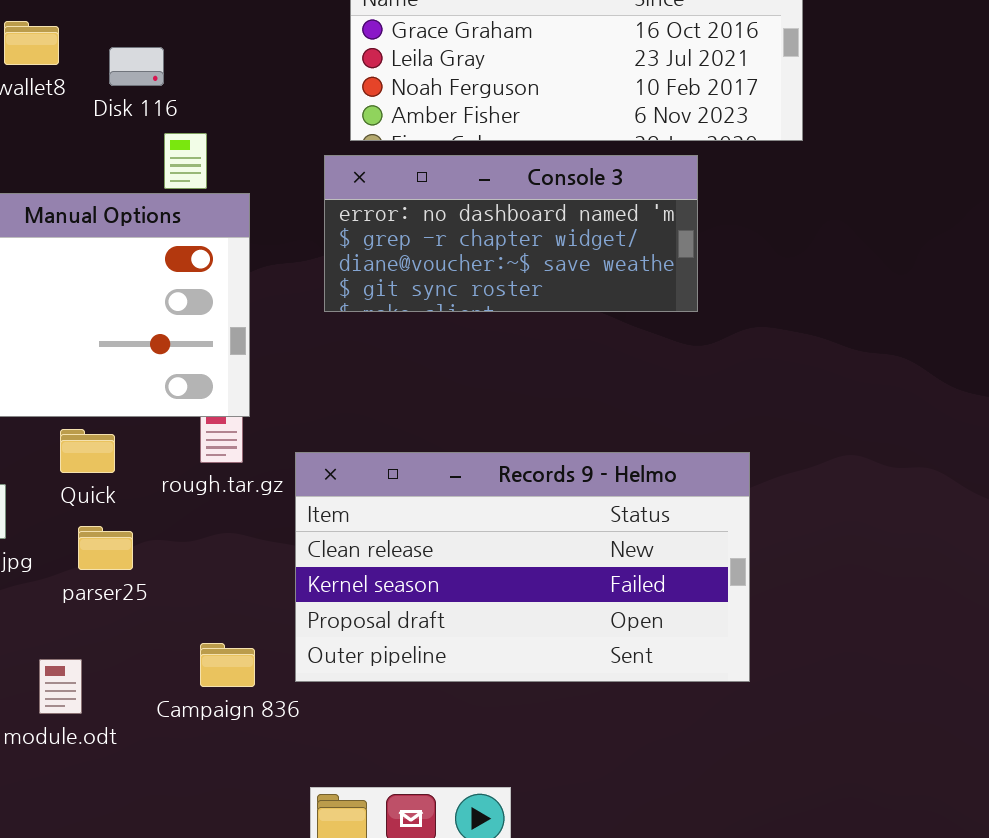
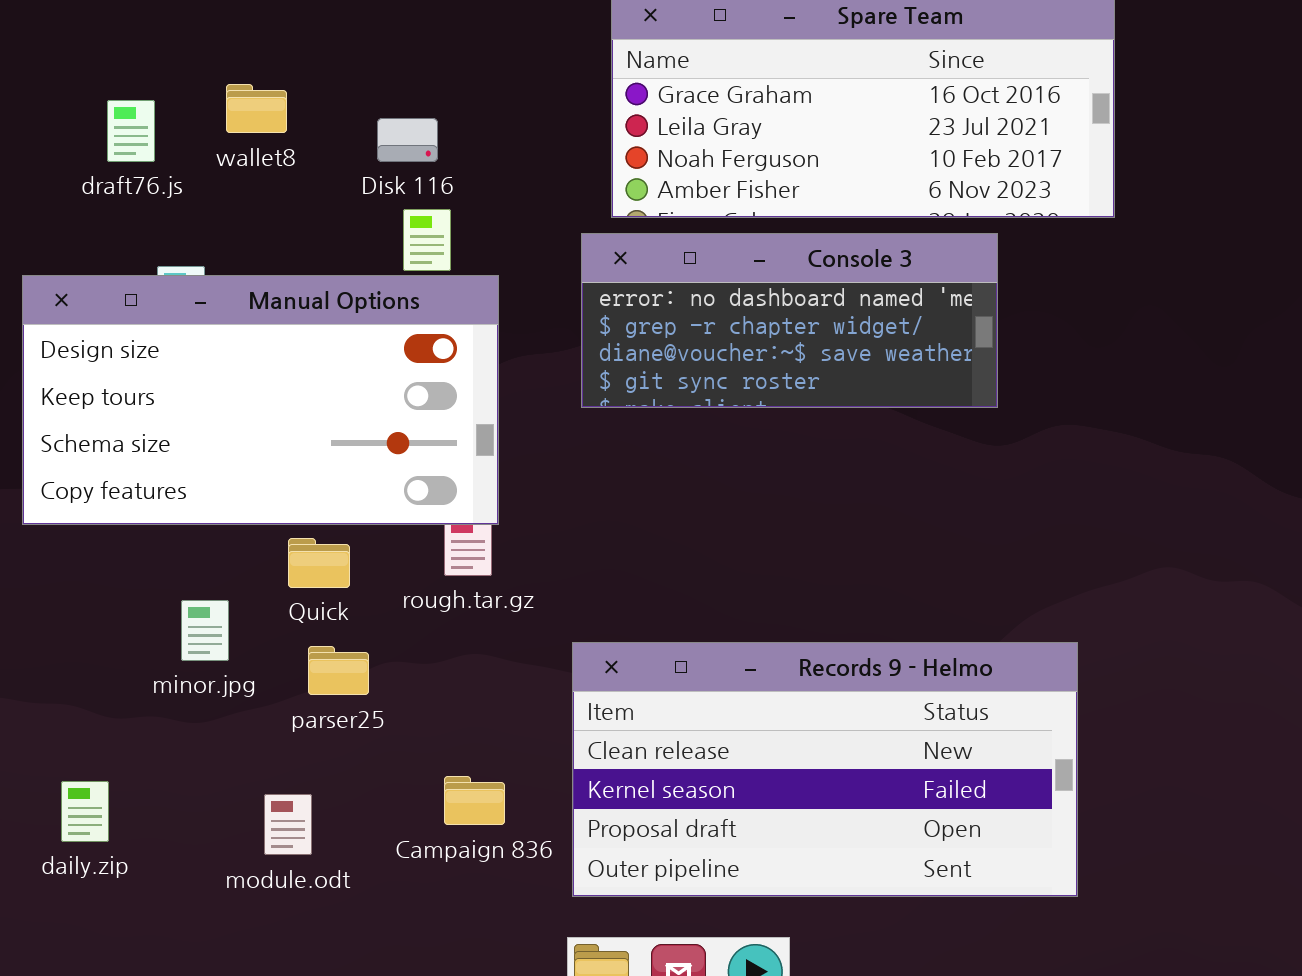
Disk 116: [109,47,164,86] -> [377,118,438,162], moved
Records 9 - Helmo: [295,452,750,682] -> [572,642,1078,897], moved

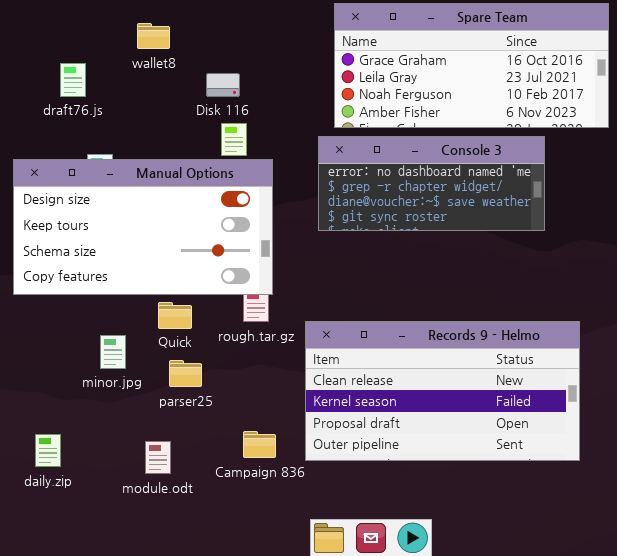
wallet8: [226,84,287,133] -> [137,23,170,49], moved
Records 9 - Helmo: [572,642,1078,897] -> [305,321,580,461], moved

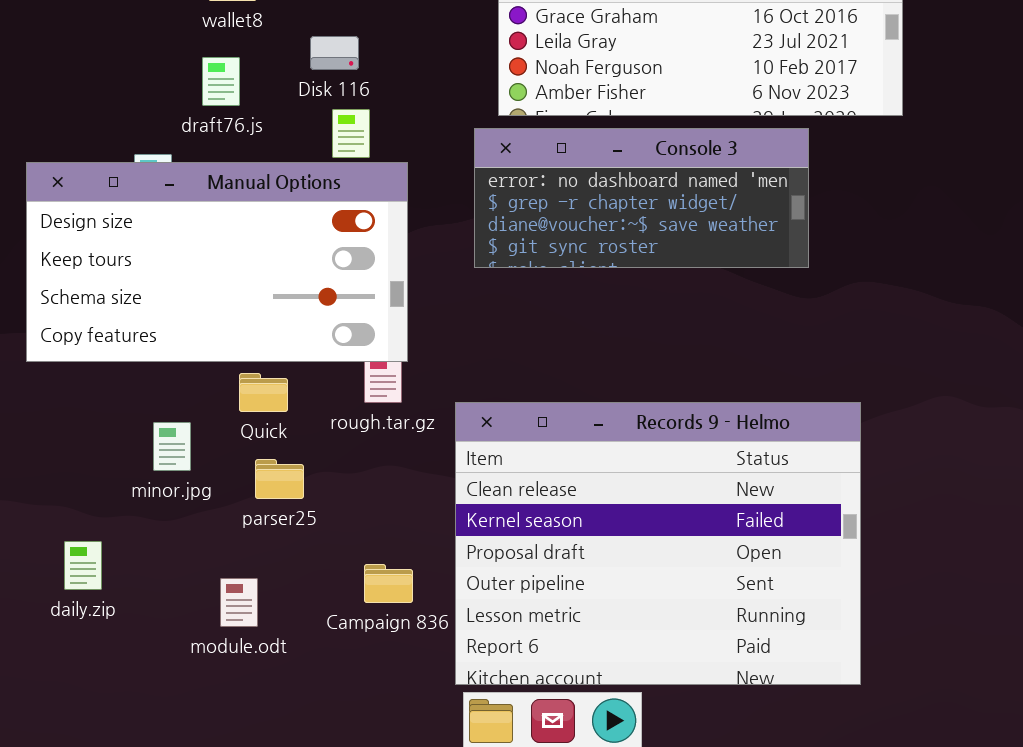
draft76.js: [60,63,86,97] -> [202,57,240,106], moved
Records 9 - Helmo: [305,321,580,461] -> [455,402,861,685], resized
daily.zip: [35,434,61,467] -> [64,541,102,590], moved

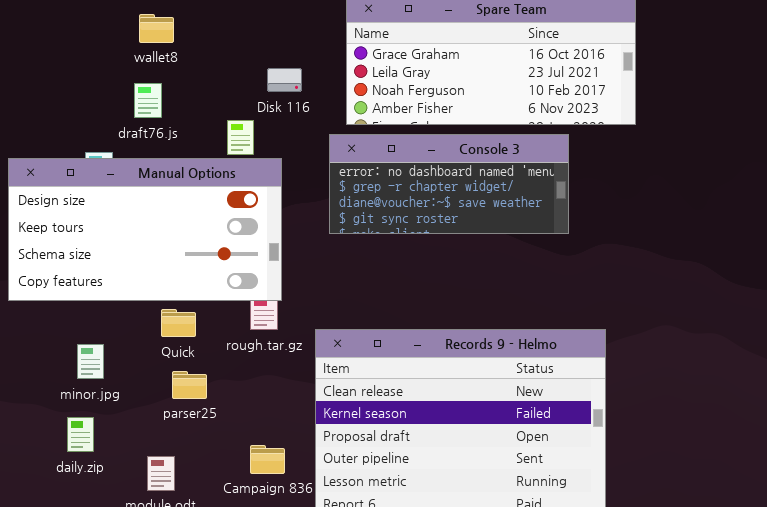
Disk 116: [310,36,359,70] -> [267,68,302,92], moved
minor.jpg: [153,422,191,471] -> [77,344,104,379], moved
daily.zip: [64,541,102,590] -> [67,417,94,452], moved

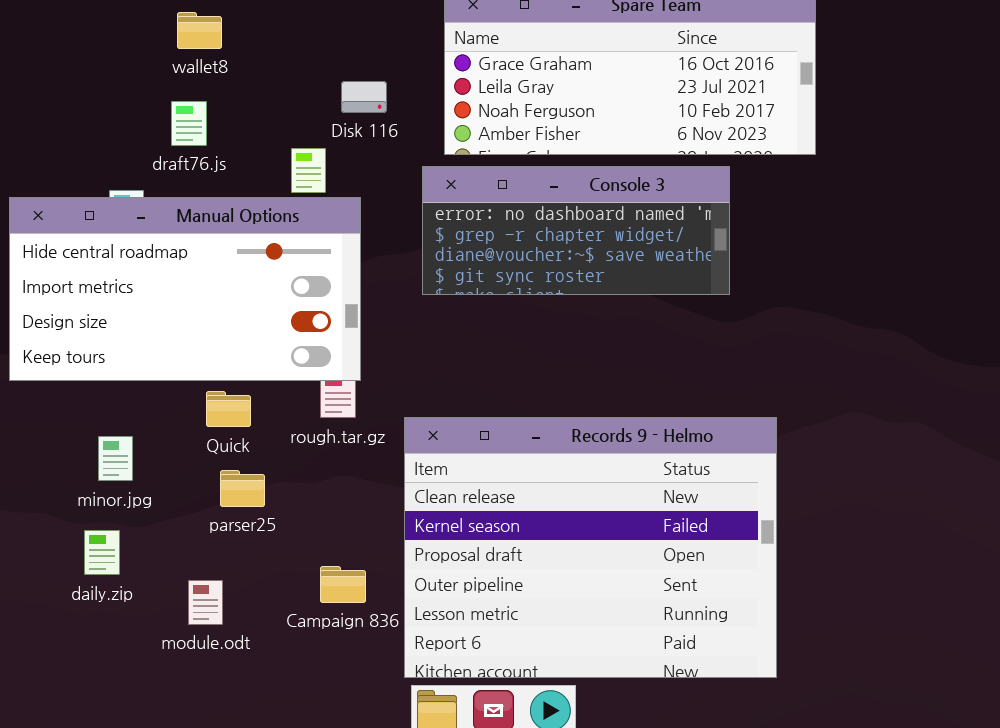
Manual Options: [8,158,282,301] -> [9,197,361,381], scrolled up 2 rows

